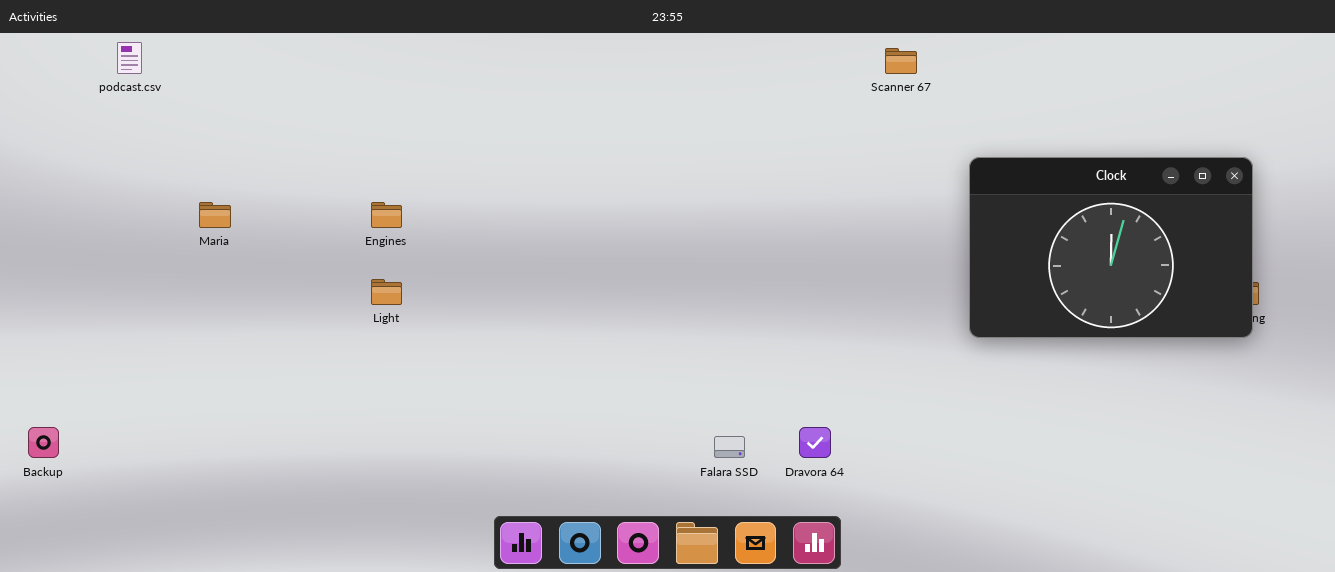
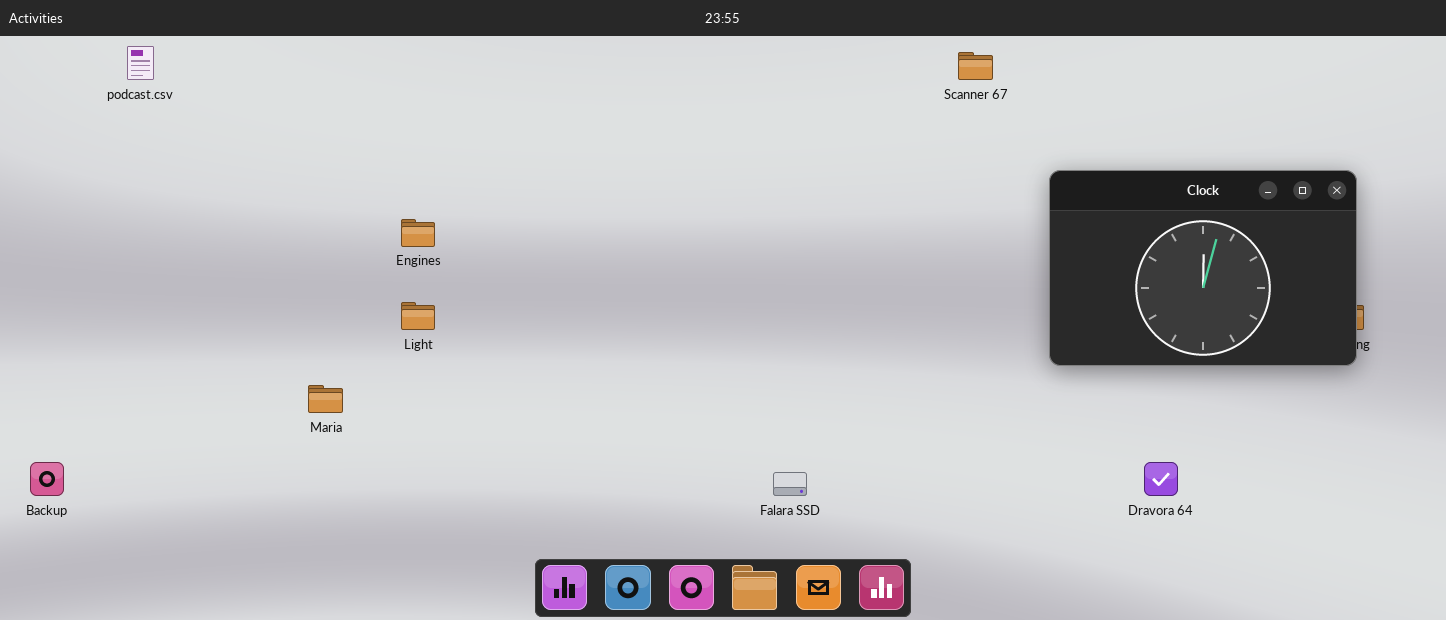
Maria: [199,202,231,228] -> [308,385,343,413], moved
Dravora 64: [799,427,831,458] -> [1144,462,1178,496], moved

